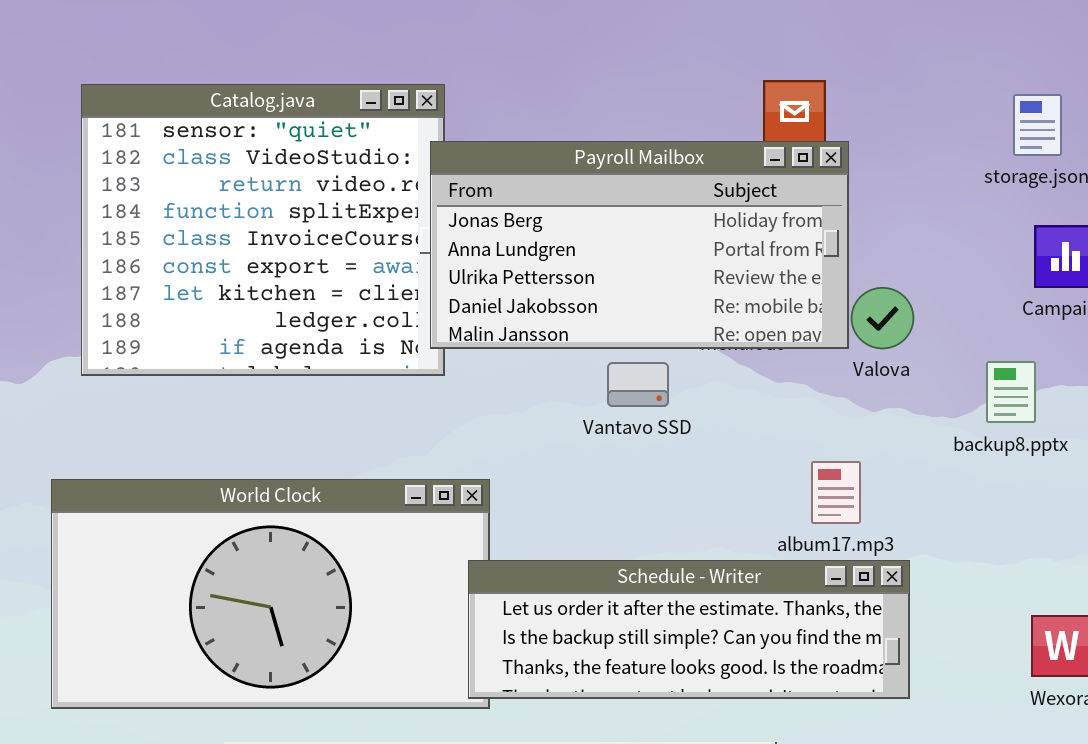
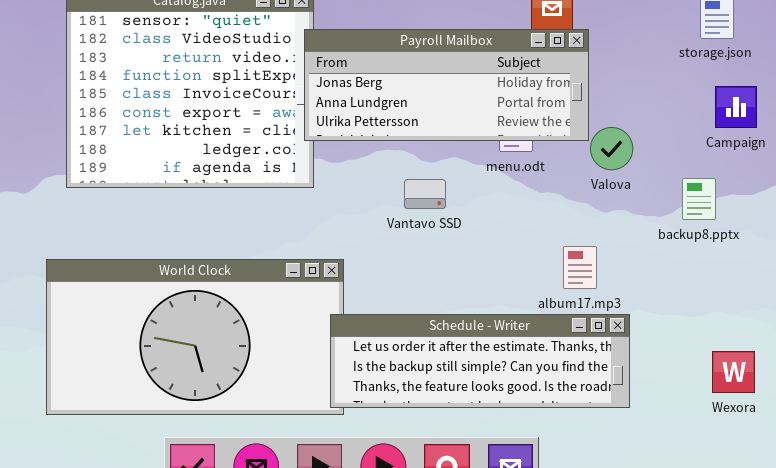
Payroll Mailbox: [430,141,849,349] -> [304,29,589,141], resized
Vantavo SSD: [607,362,669,407] -> [404,179,446,209], moved

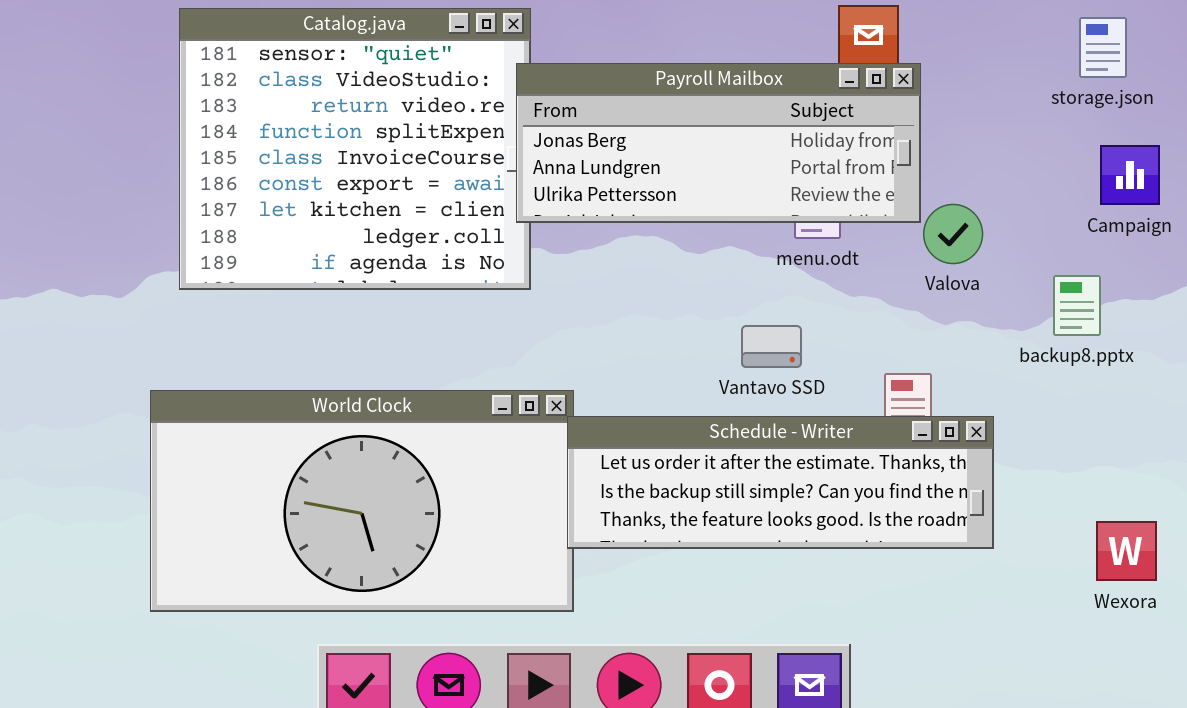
Vantavo SSD: [404,179,446,209] -> [741,325,802,368], moved
Schedule - Writer: [330,314,630,408] -> [567,416,994,549], moved

